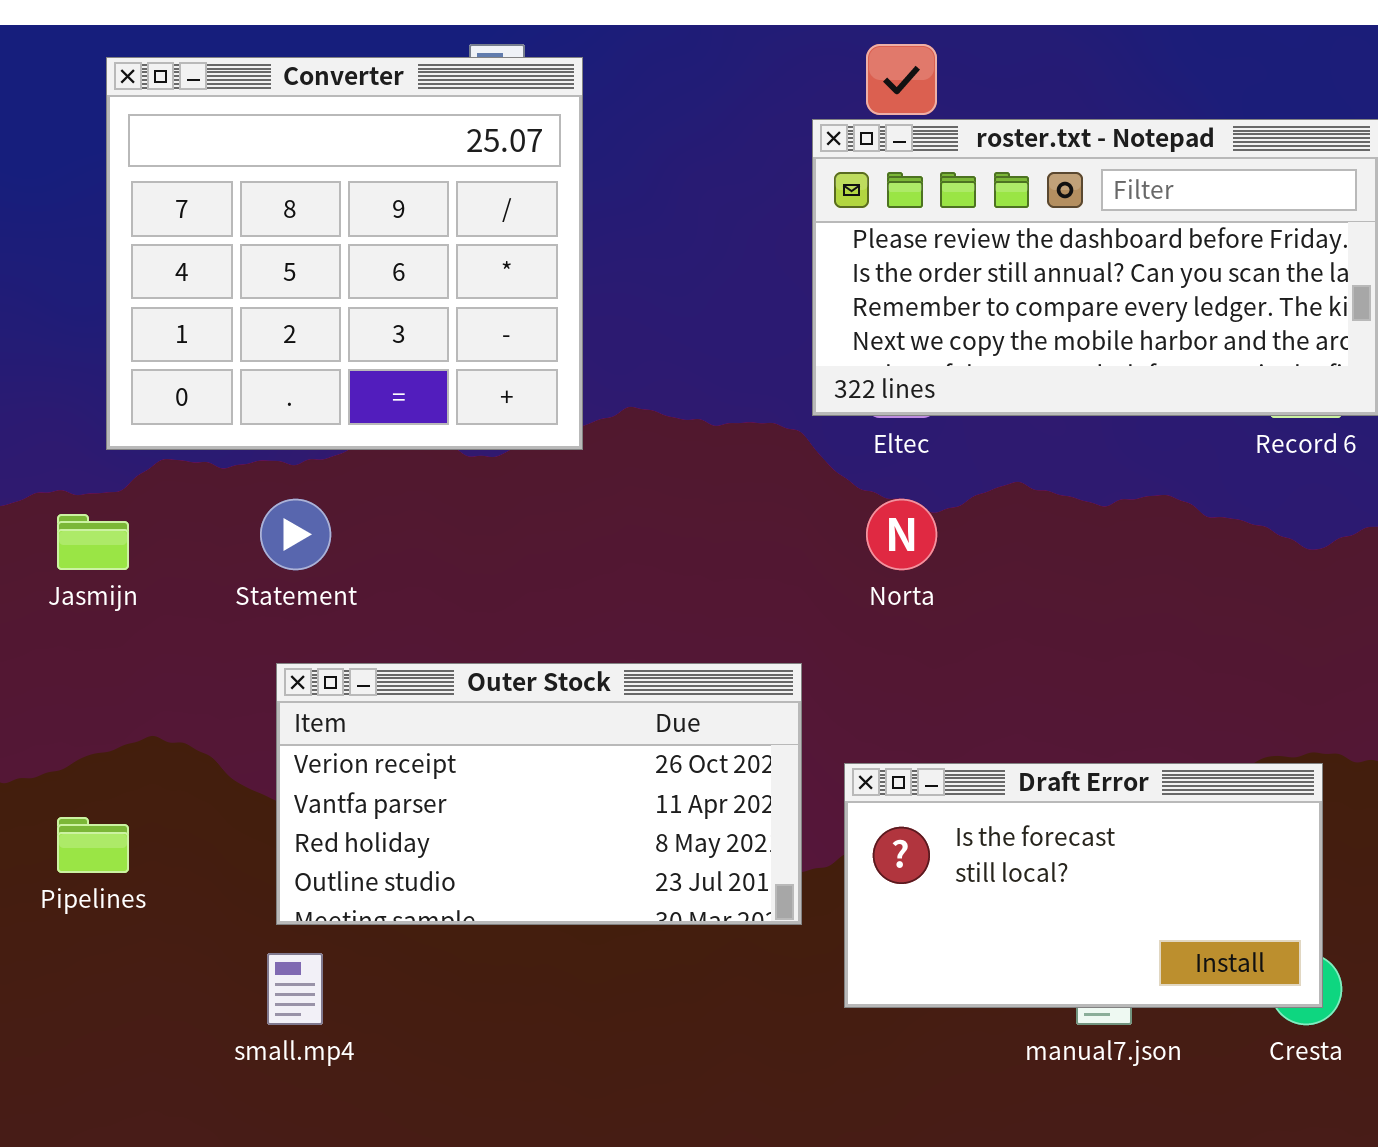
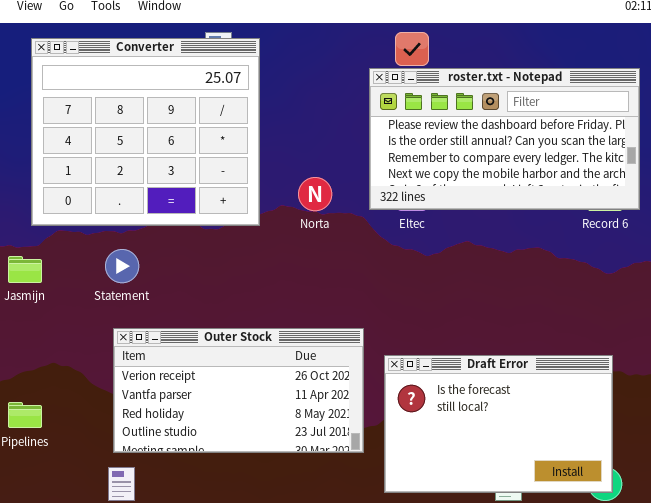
Norta: [866,499,937,570] -> [298,177,332,211], moved
Draft Error: [844,763,1323,1008] -> [384,355,613,493], resized

